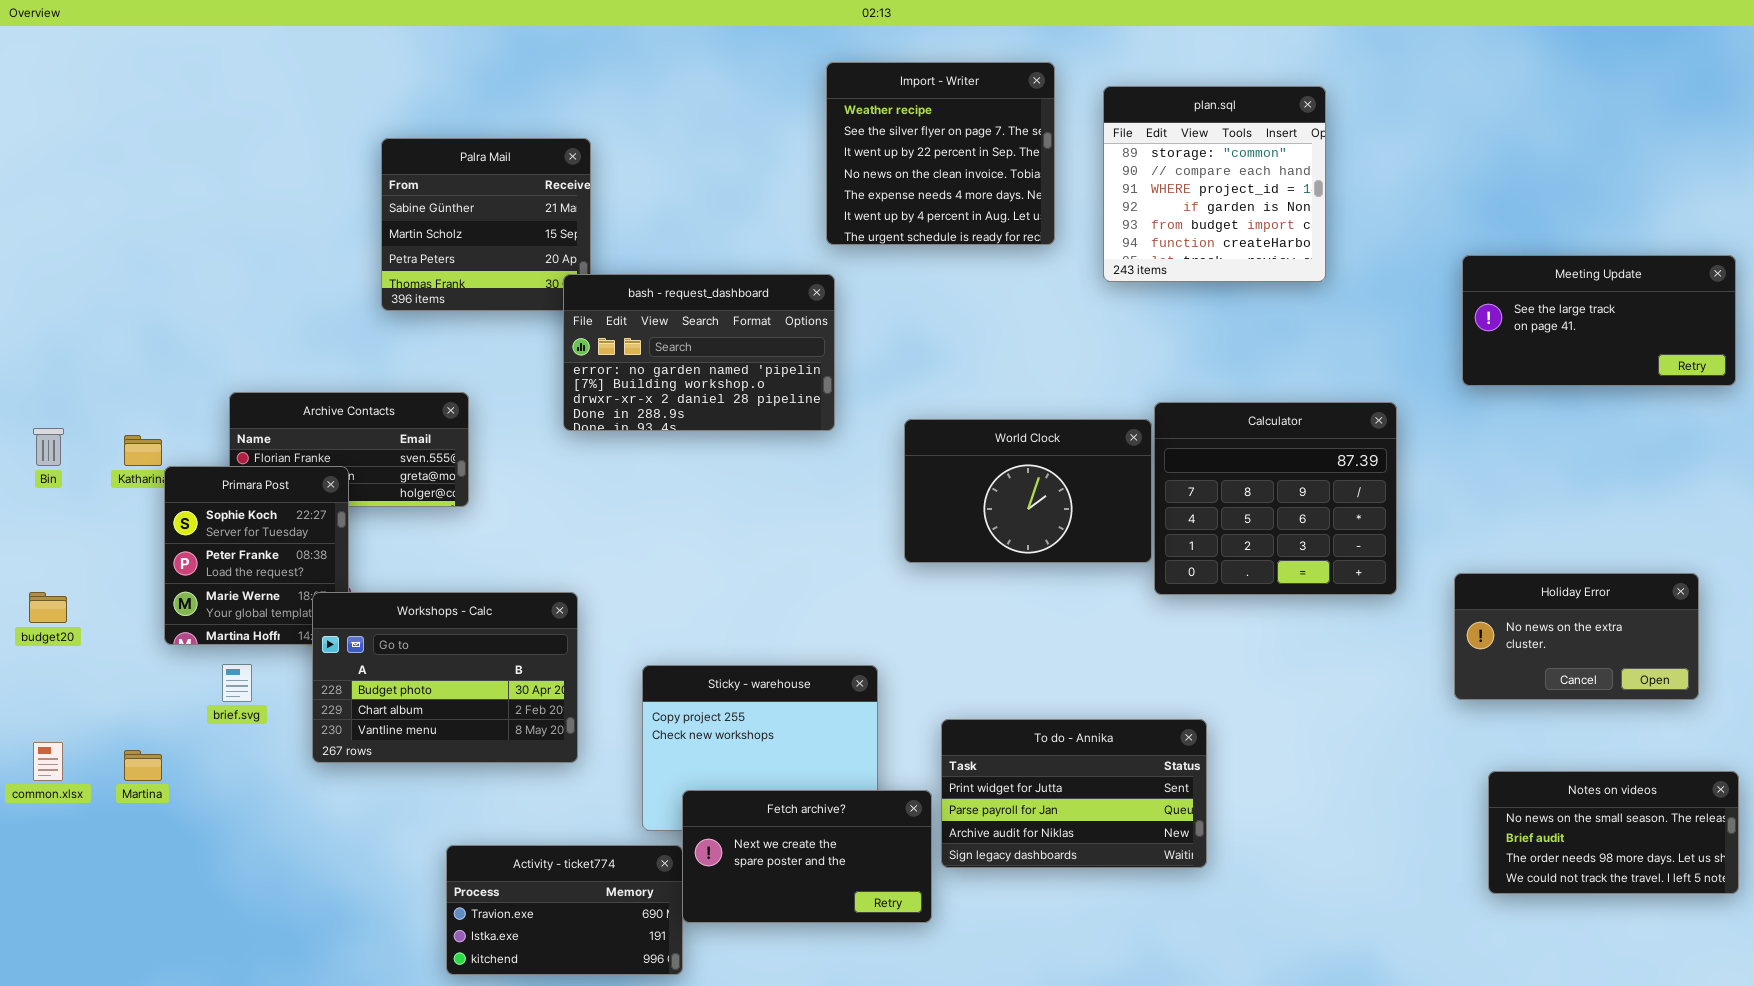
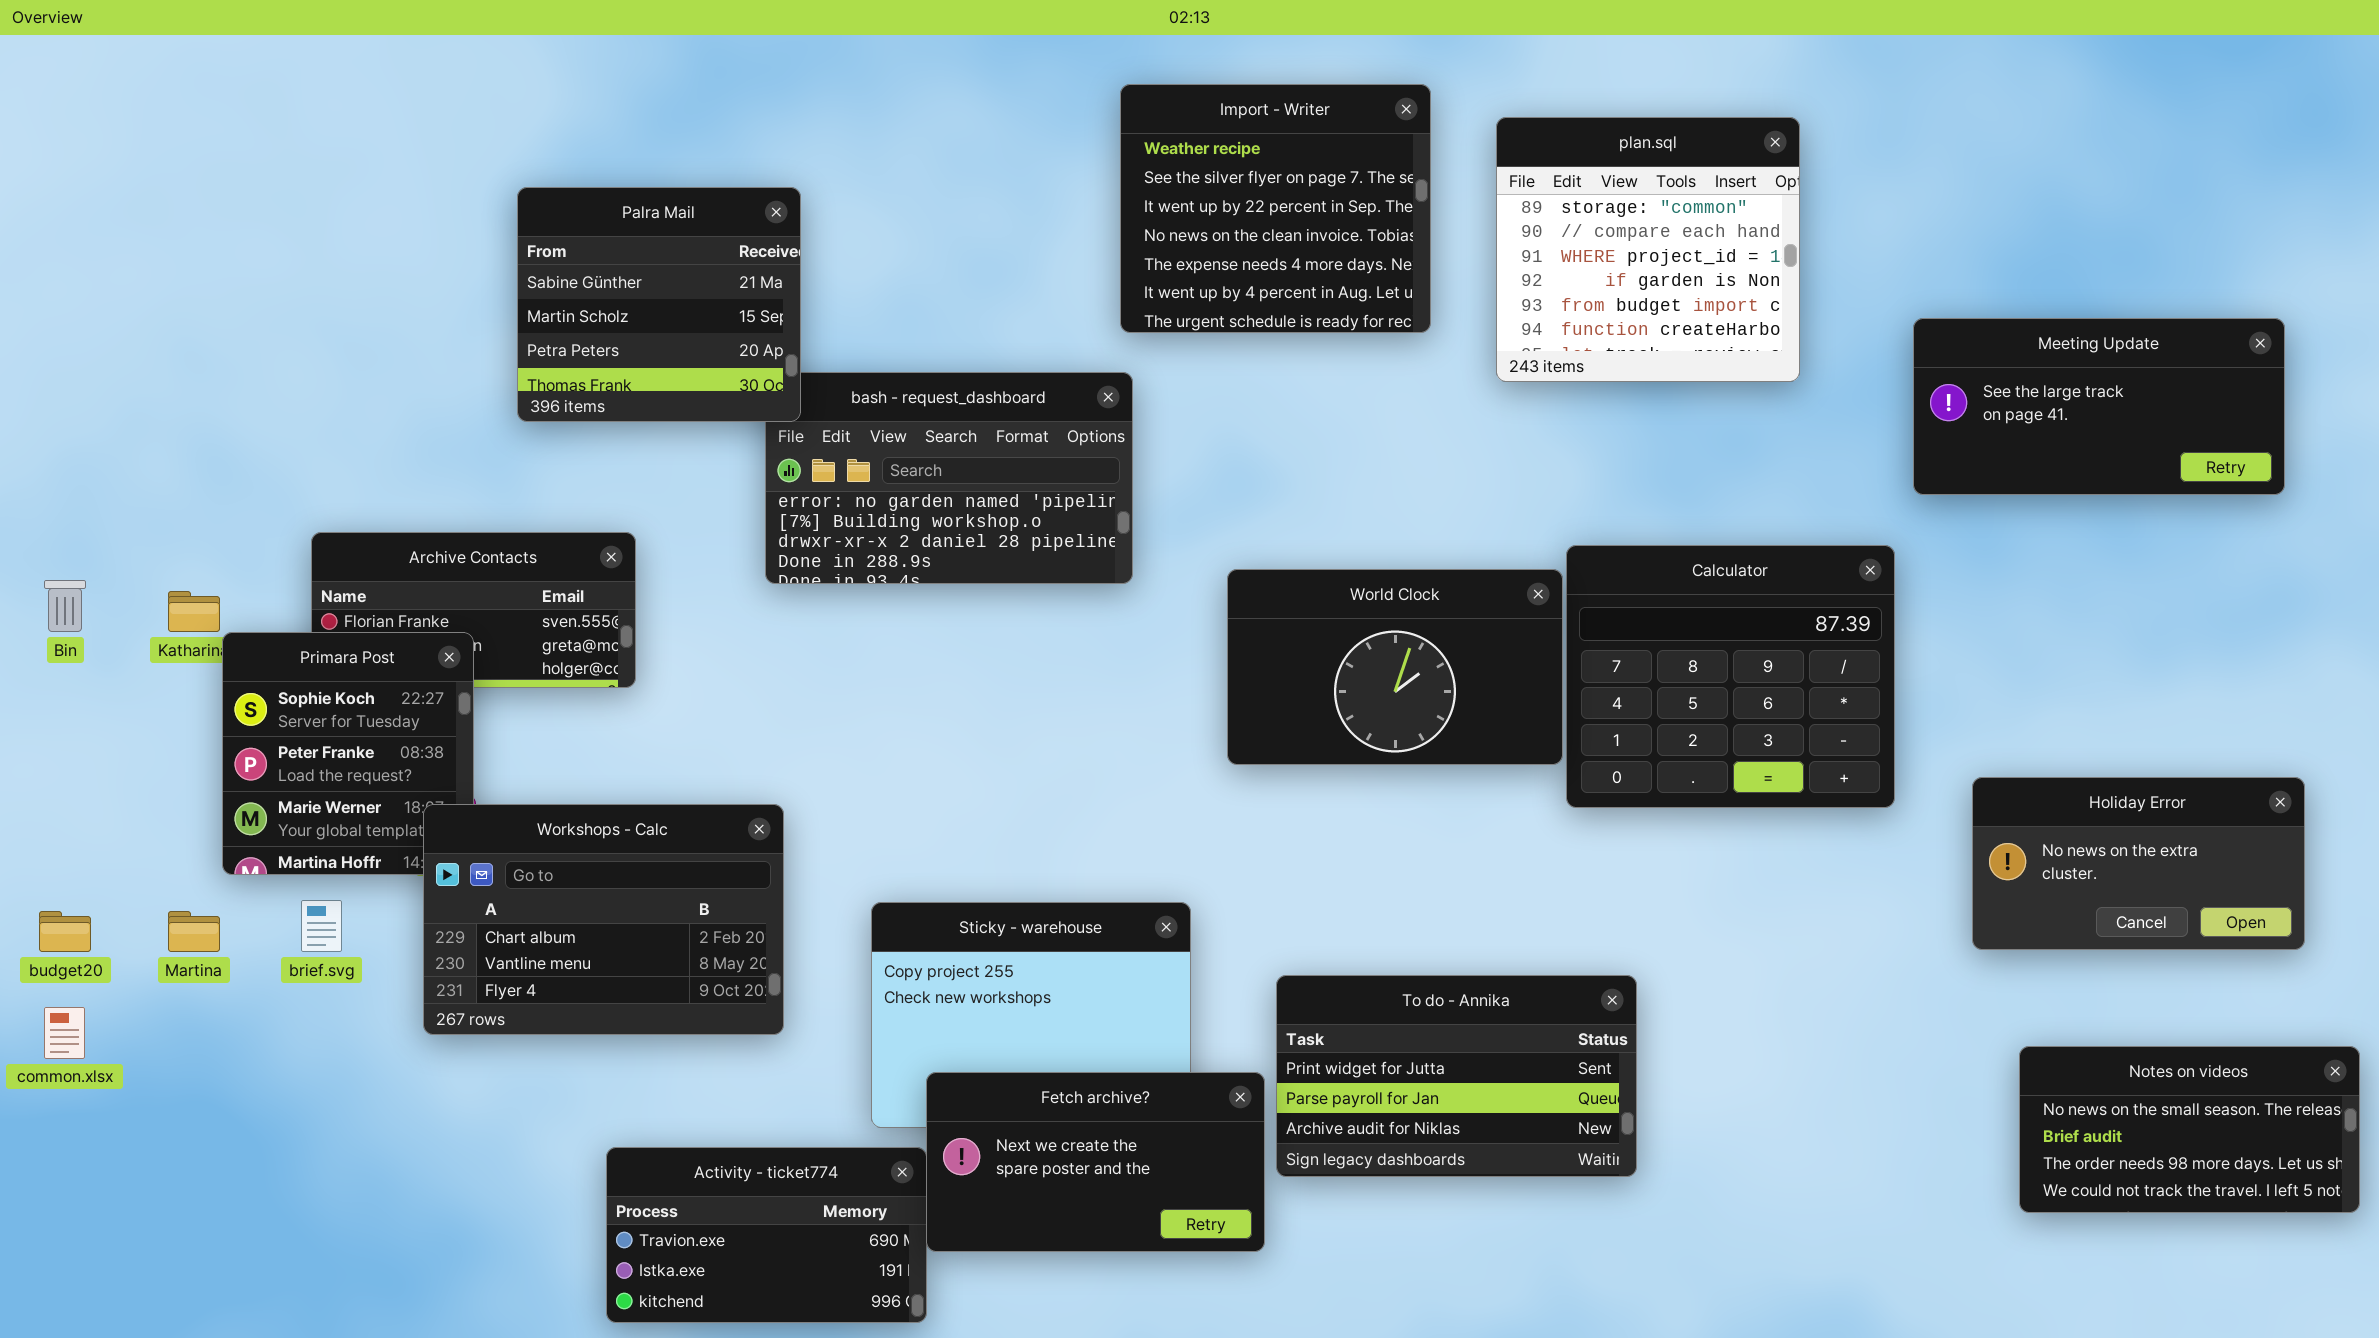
Palra Mail: [381,138,591,311] -> [517,187,801,422], raised
Meeting Update: [1462,255,1736,386] -> [1913,318,2285,495], moved
budget20: [29,592,67,623] -> [39,911,91,952], moved
Workshops - Calc: [312,592,578,763] -> [423,804,784,1035], scrolled down 1 row
Martina: [124,750,162,781] -> [168,911,220,952], moved

